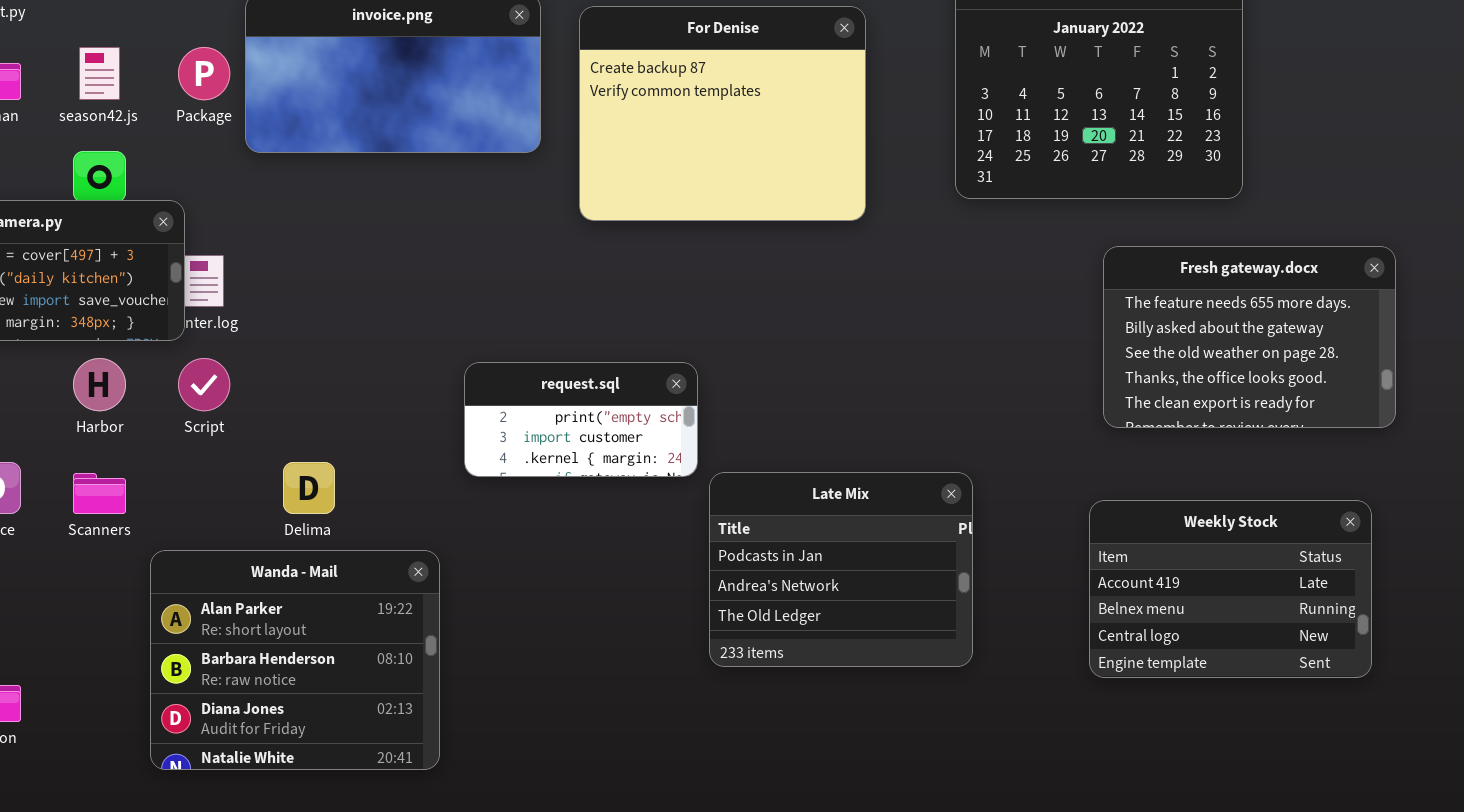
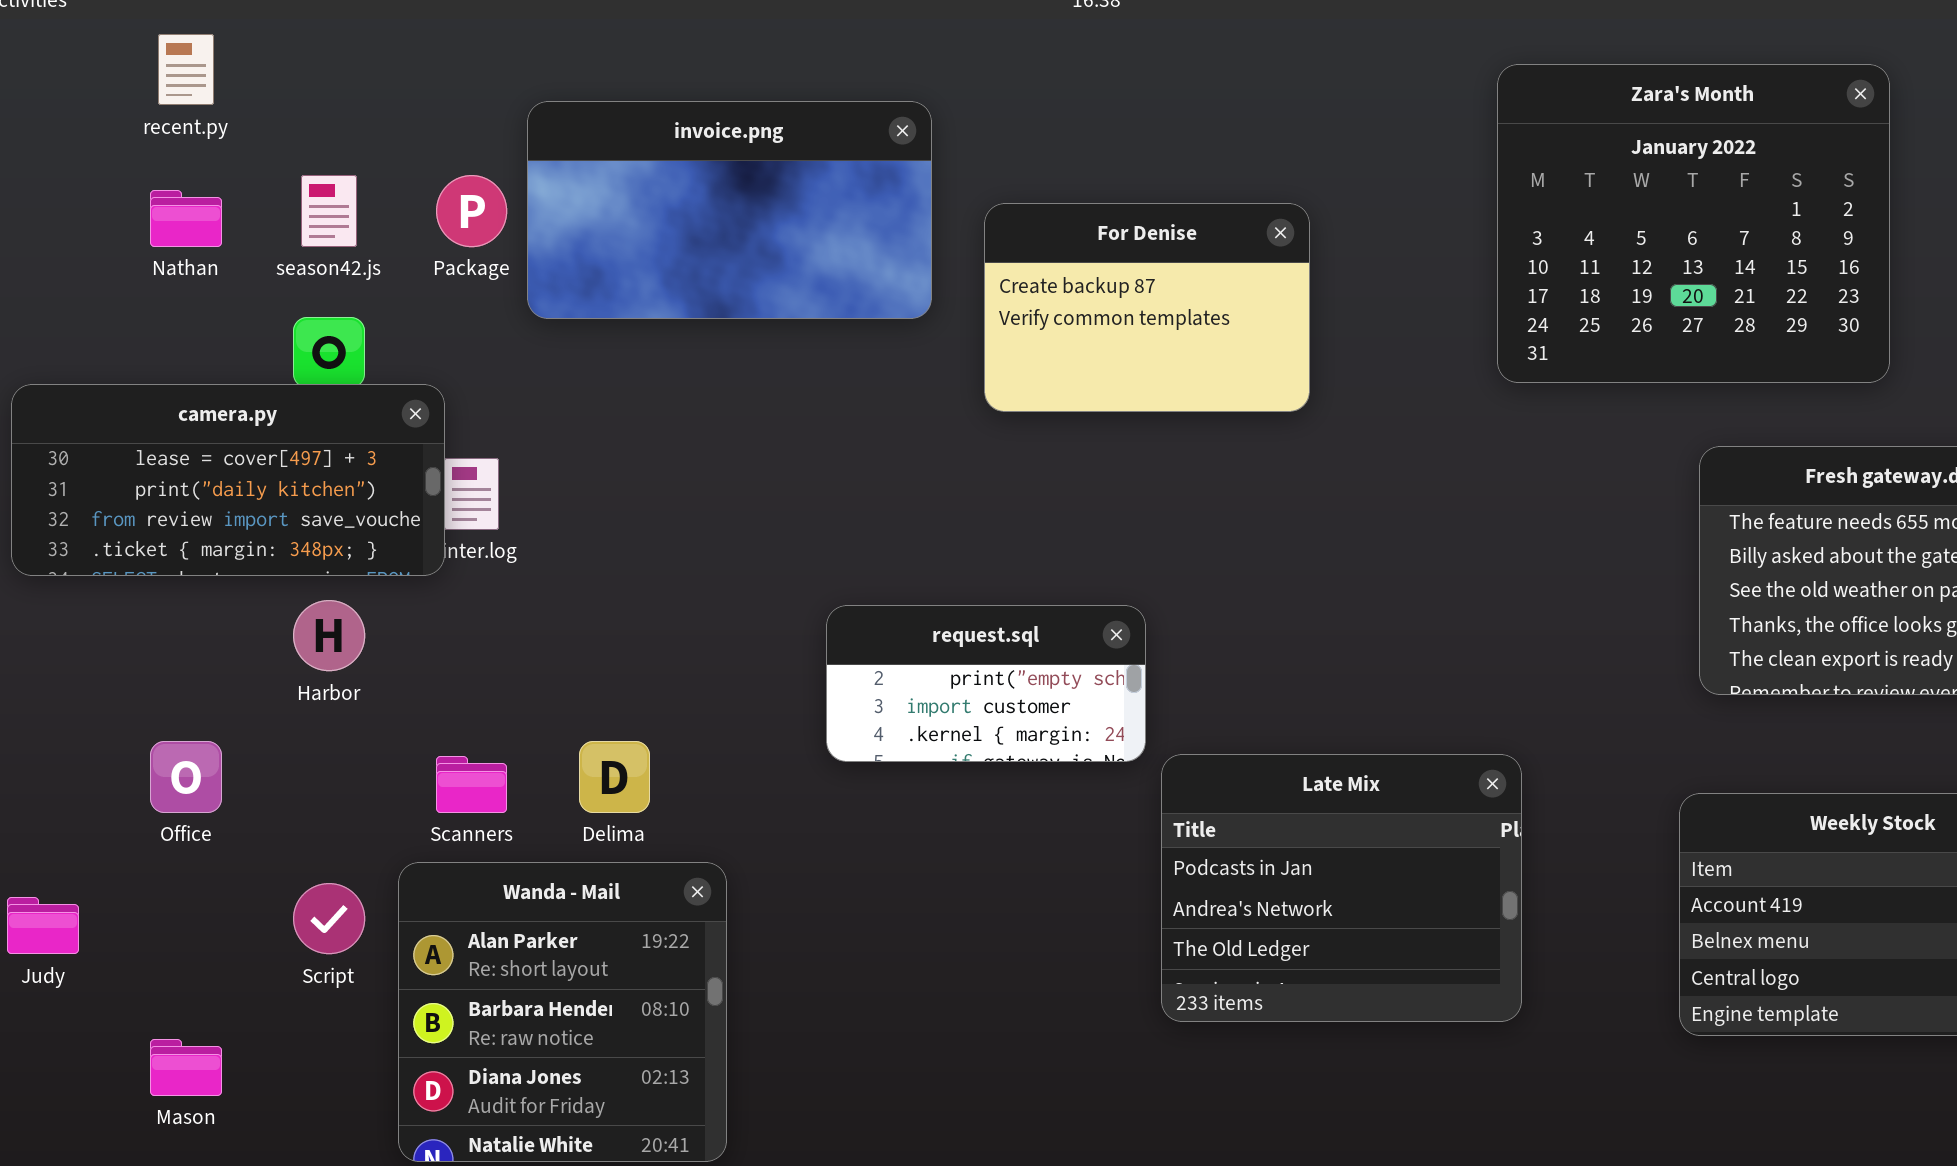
For Denise: [579,6,866,221] -> [984,203,1310,412], resized
Script: [178,358,230,411] -> [293,883,365,954], moved
Scanners: [73,473,126,514] -> [436,756,507,813], moved
Wanda - Mail: [150,550,440,770] -> [398,862,727,1162], resized

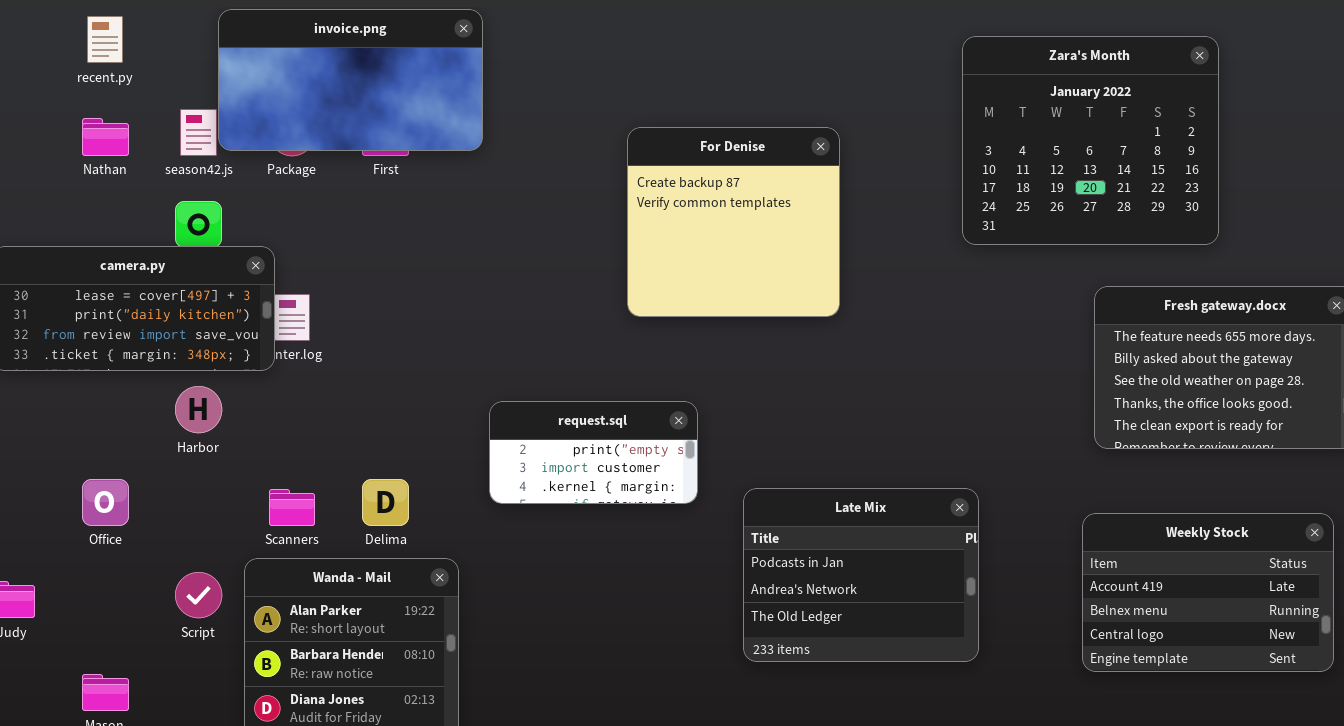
invoice.png: [527,101,932,319] -> [218,9,483,151], moved
For Denise: [984,203,1310,412] -> [627,127,840,317], resized
request.sql: [826,605,1146,762] -> [489,401,698,504], moved

